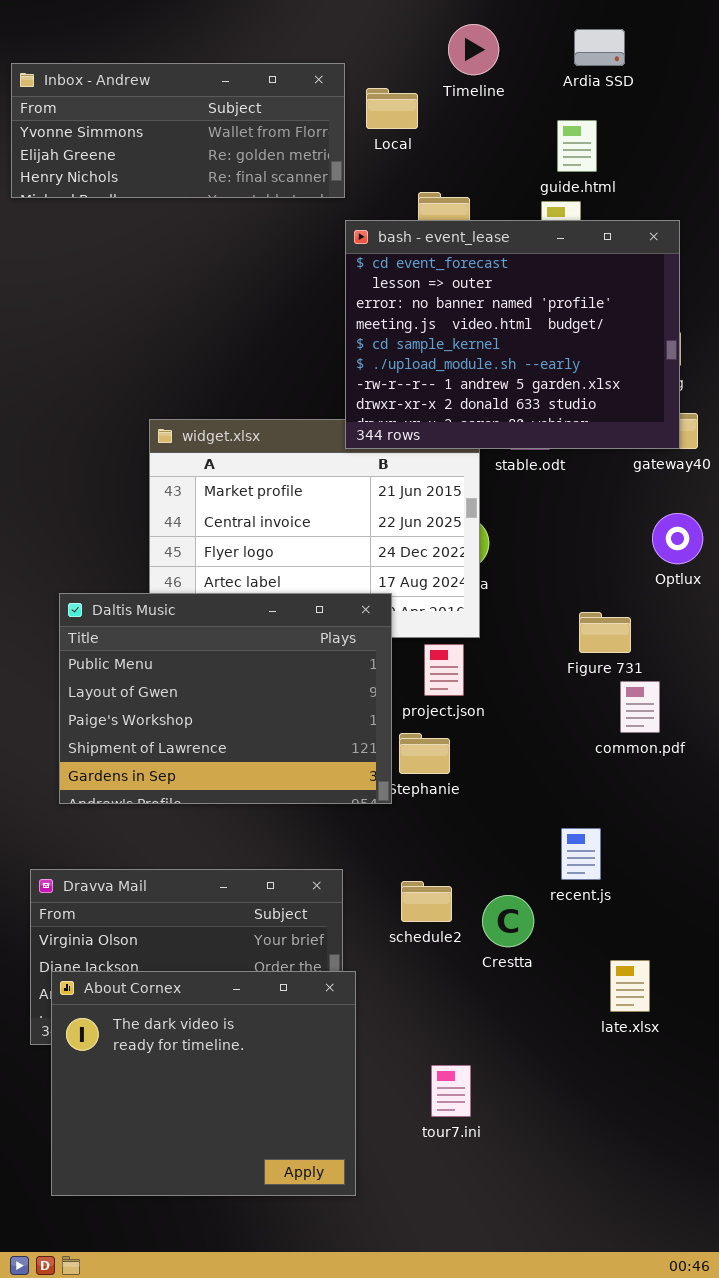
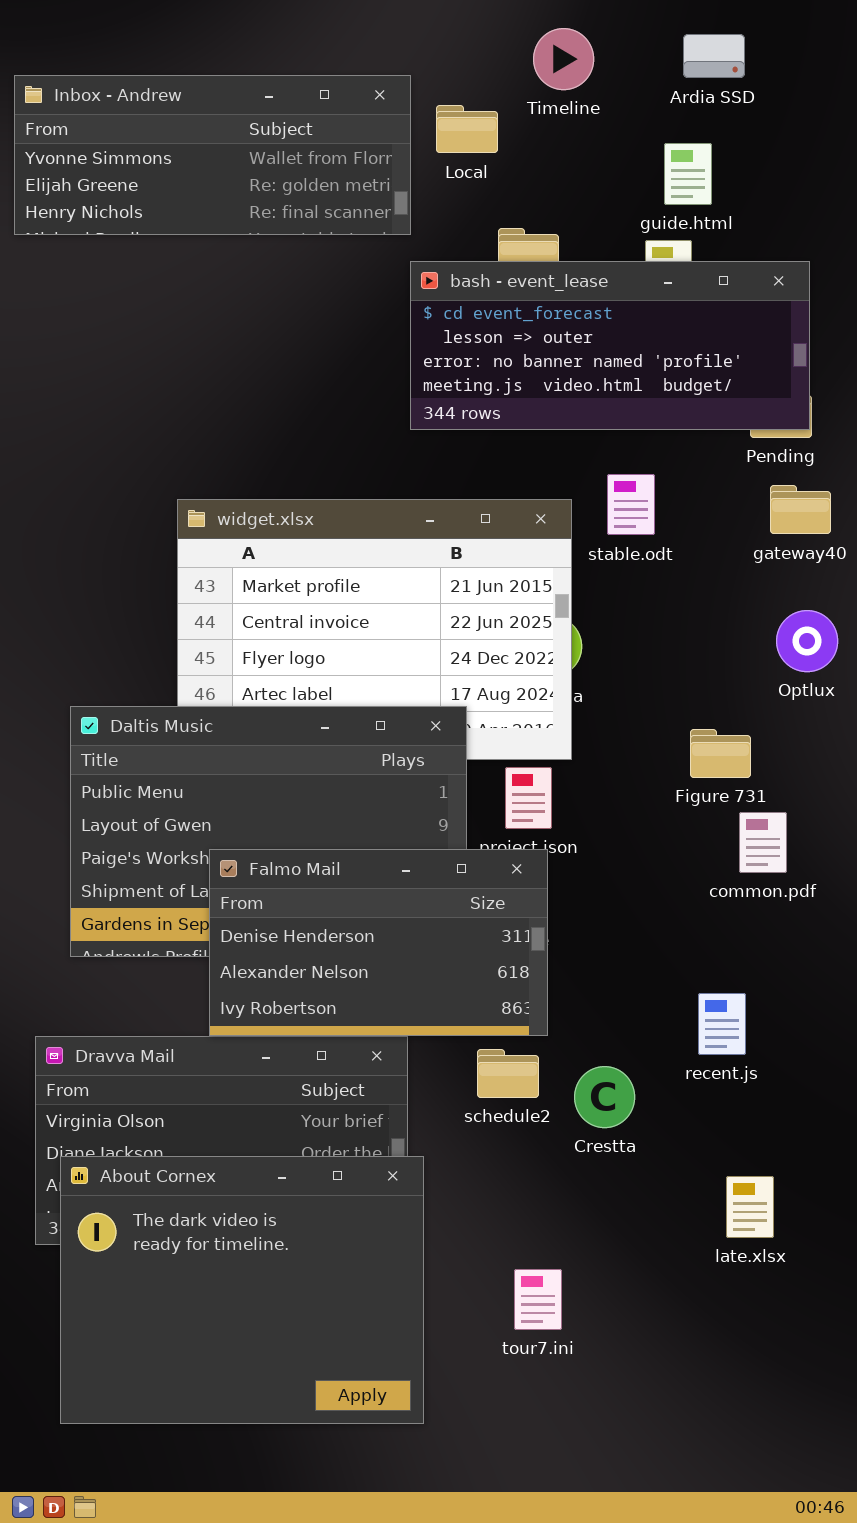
bash - event_lease: [345,220,680,449] -> [410,261,810,430], resized
Falmo Mail: none -> [209,849,548,1036], opened
recent.js: [561,828,601,880] -> [698,993,746,1055], moved
late.xlsx: [610,960,650,1012] -> [726,1176,774,1238], moved

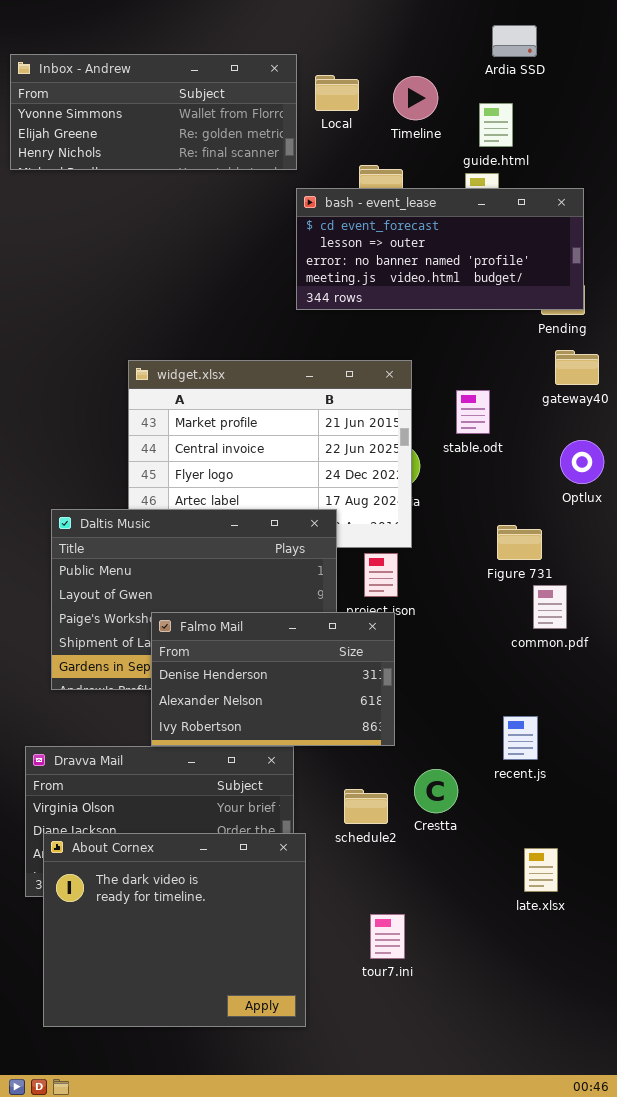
Timeline: [533,28,594,90] -> [393,76,438,120], moved
stable.odt: [607,474,655,535] -> [456,390,490,434], moved
schedule2: [477,1049,539,1098] -> [344,789,388,824], moved

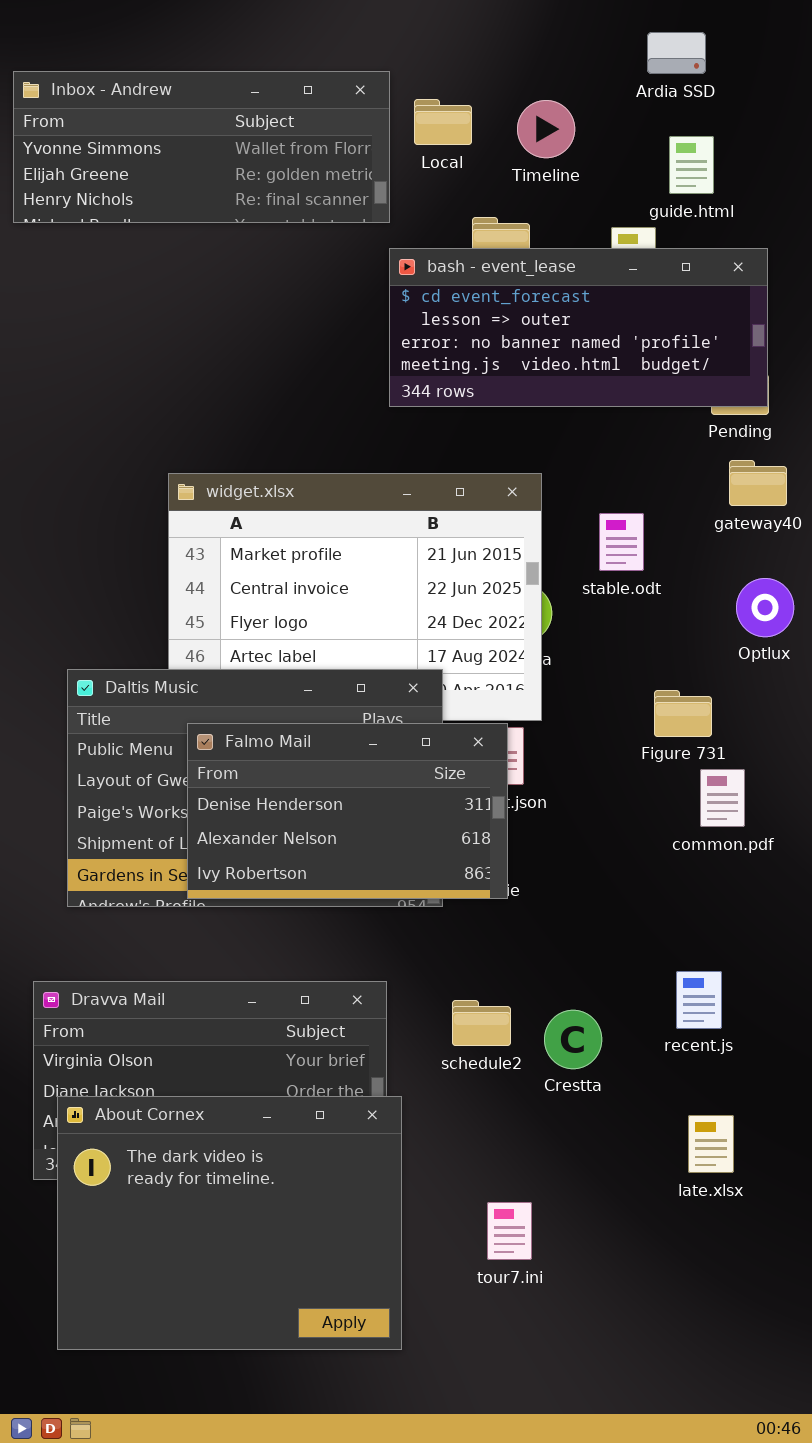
guide.html: [479,103,513,147] -> [669,136,714,194], moved
Falmo Mail: [151,612,395,746] -> [187,723,508,899], moved
recent.js: [503,716,538,760] -> [676,971,722,1029], moved
schedule2: [344,789,388,824] -> [452,1000,511,1046], moved

